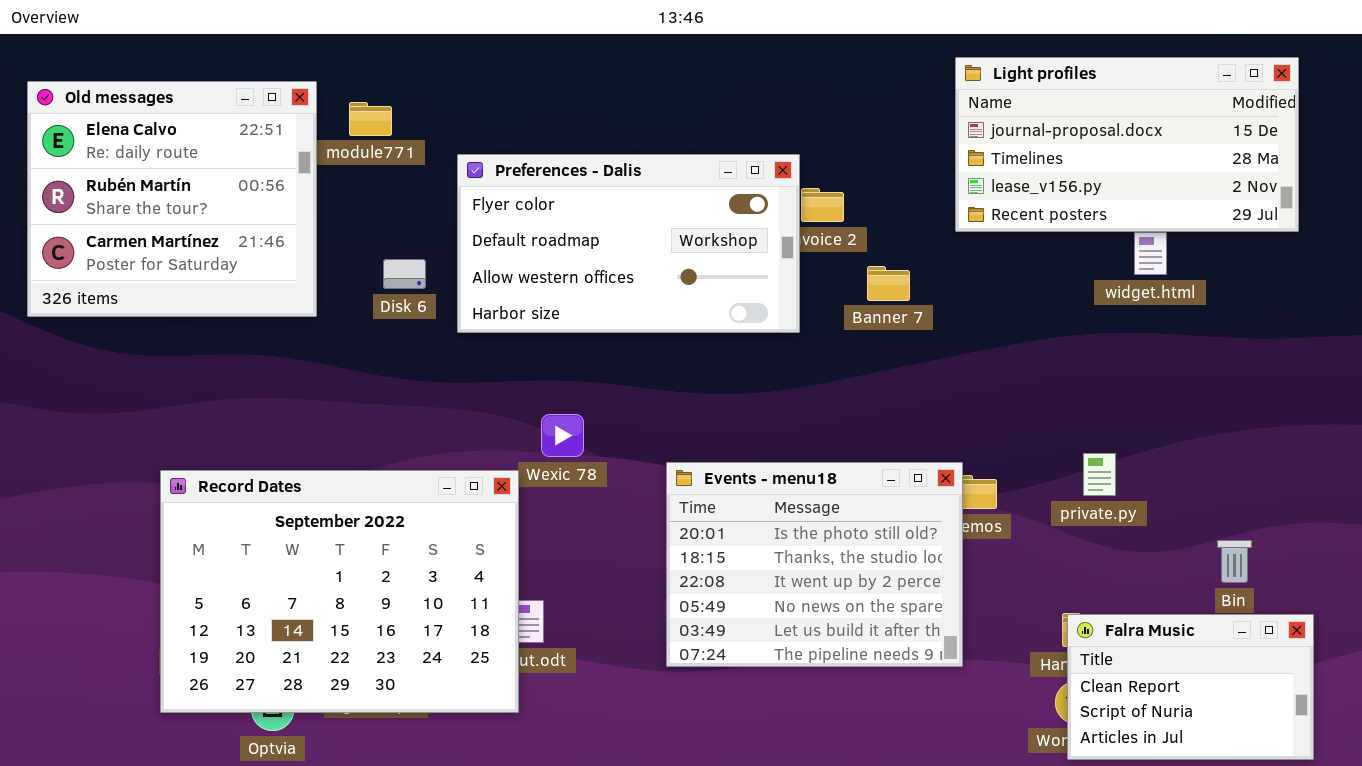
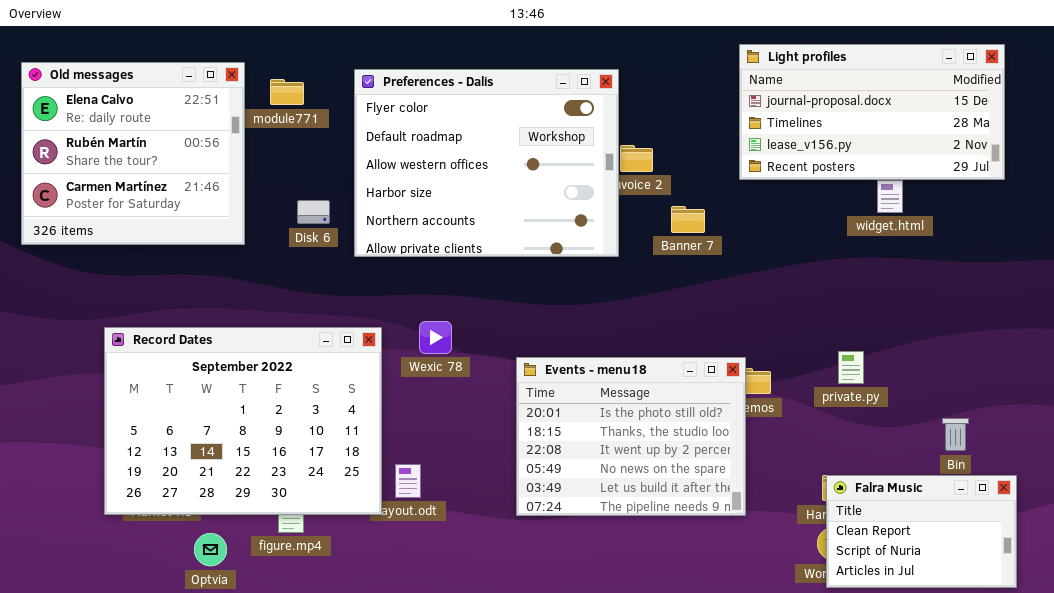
Preferences - Dalis: [457,154,800,333] -> [354,69,619,257], resized
Record Dates: [160,470,519,713] -> [104,327,382,515], moved

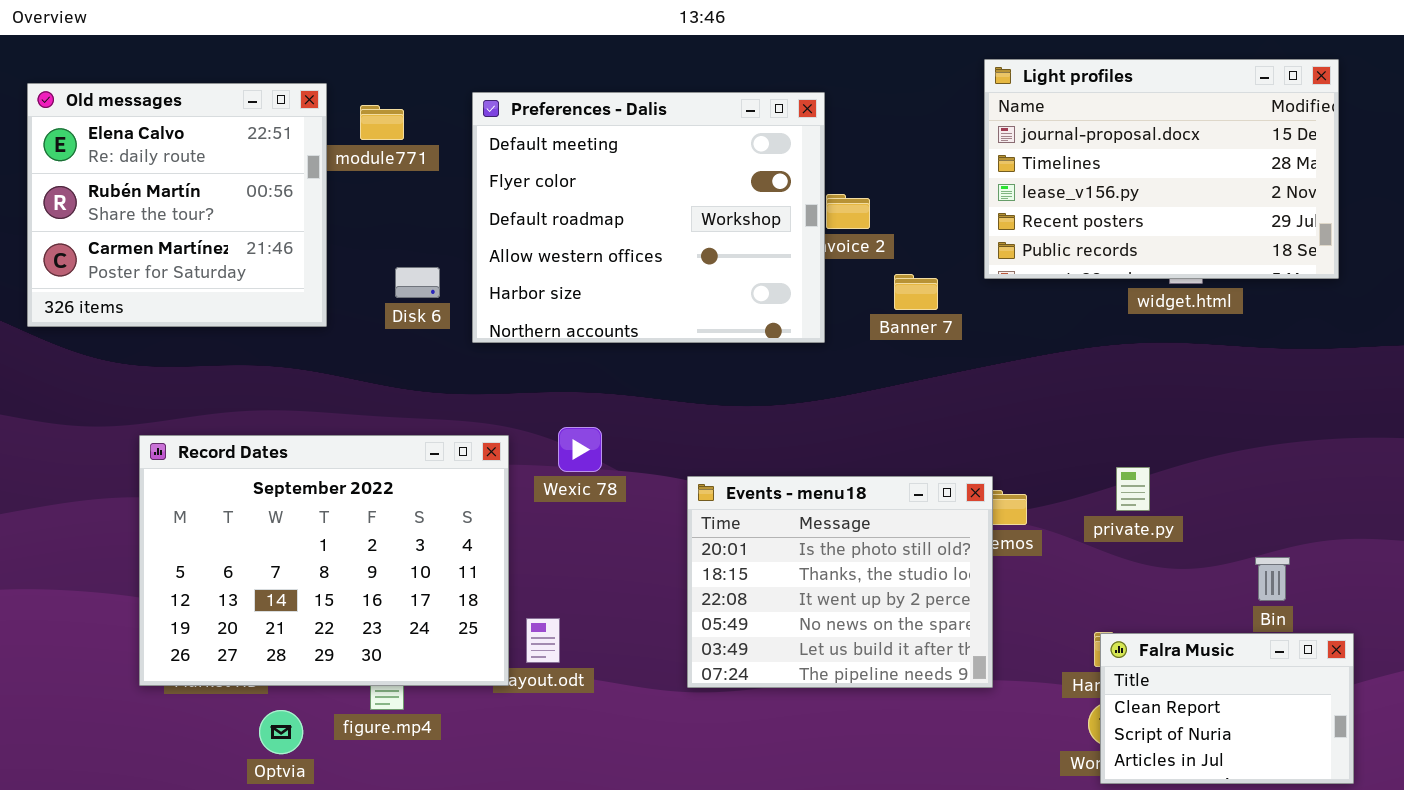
Light profiles: [739,44,1005,180] -> [984,59,1339,279], resized
Preferences - Dalis: [354,69,619,257] -> [472,92,825,343], scrolled up 1 row

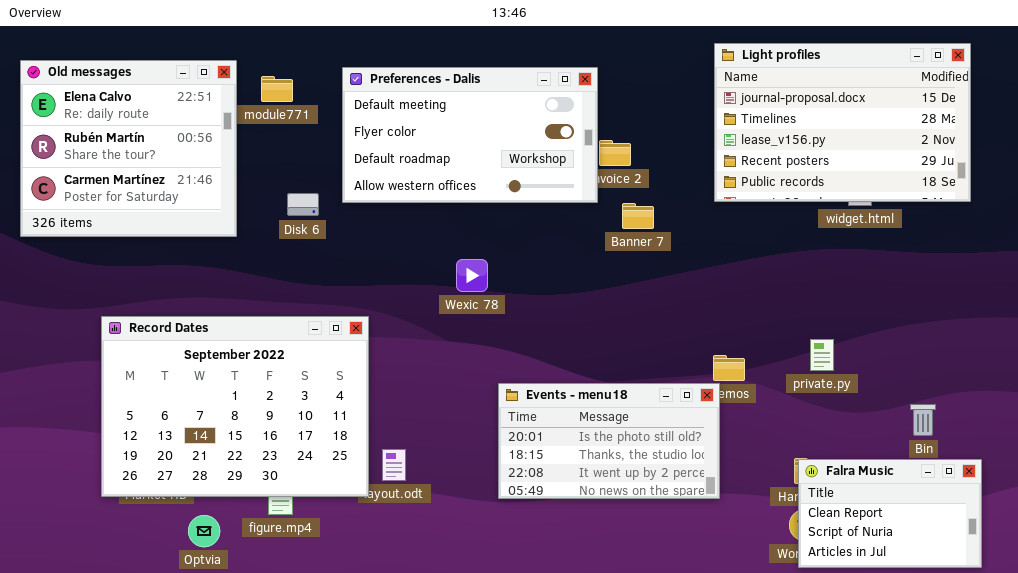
Preferences - Dalis: [472,92,825,343] -> [342,67,598,203], resized
Banner 7: [894,274,938,310] -> [622,203,654,229], moved
Wexic 78: [558,427,602,472] -> [456,259,488,292], moved
Events - menu18: [687,476,993,688] -> [498,383,720,499], resized

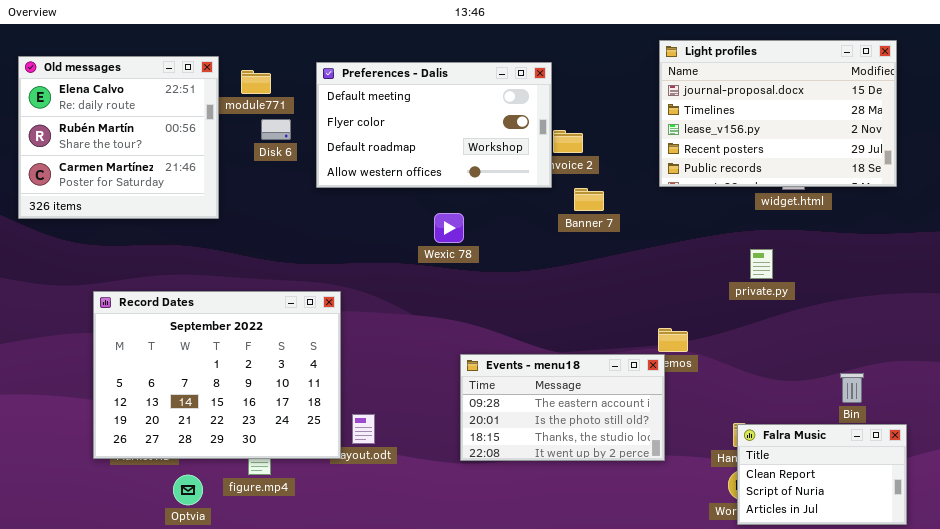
Disk 6: [287,193,319,216] -> [261,119,291,140], moved
Wexic 78: [456,259,488,292] -> [434,213,464,243], moved
private.py: [810,339,834,371] -> [750,249,773,279], moved
Events - menu18: [498,383,720,499] -> [460,354,665,461], scrolled up 1 row

